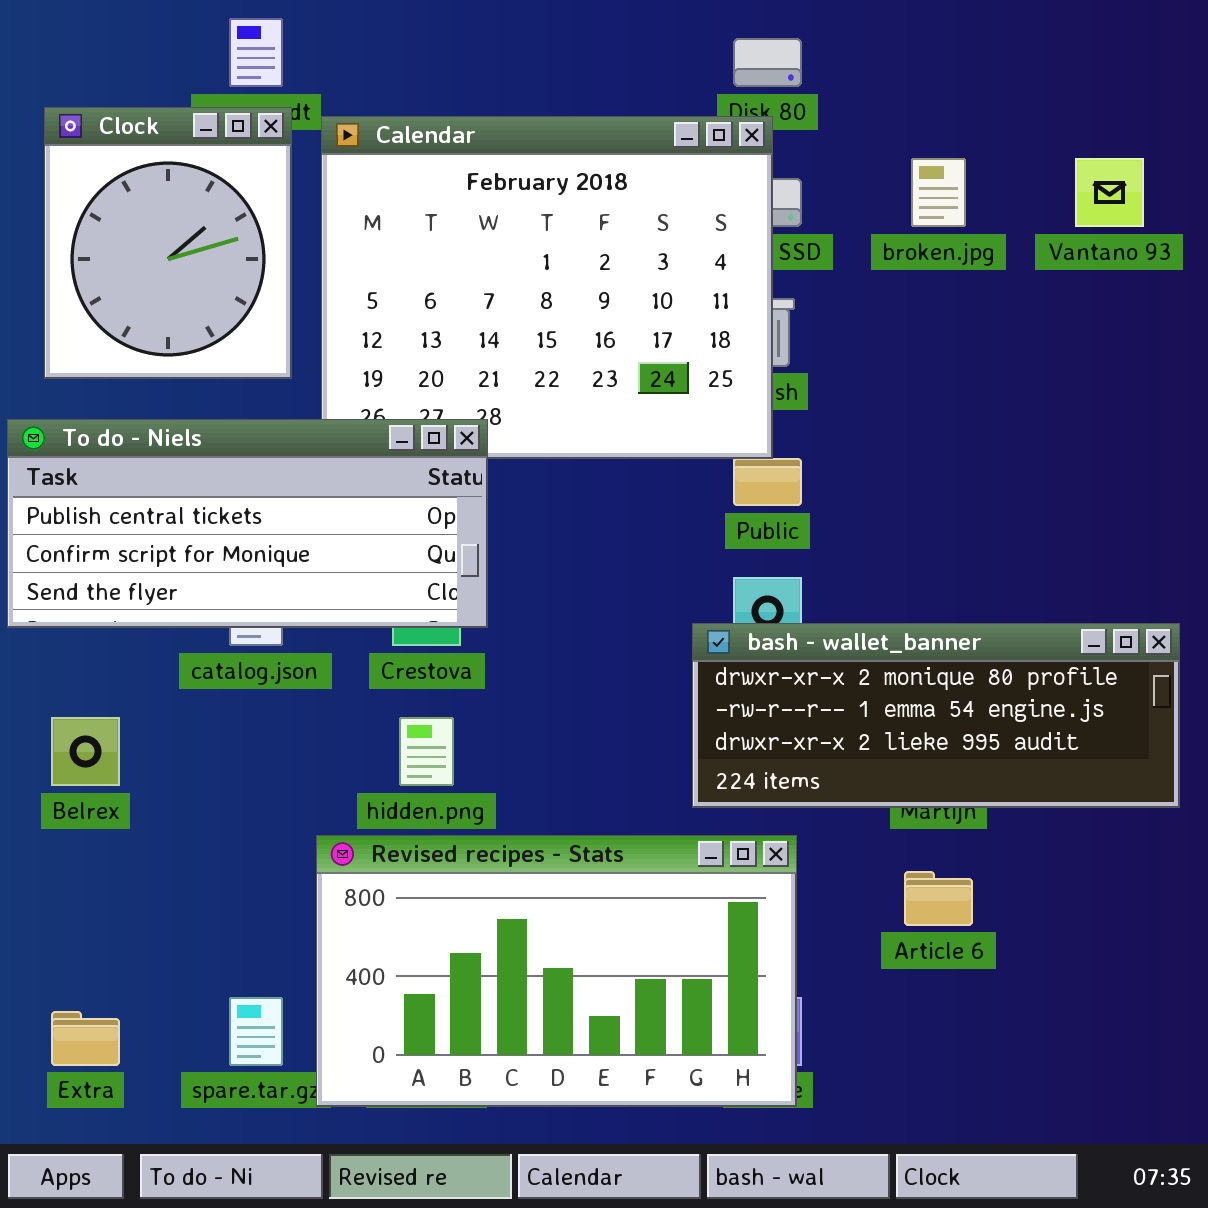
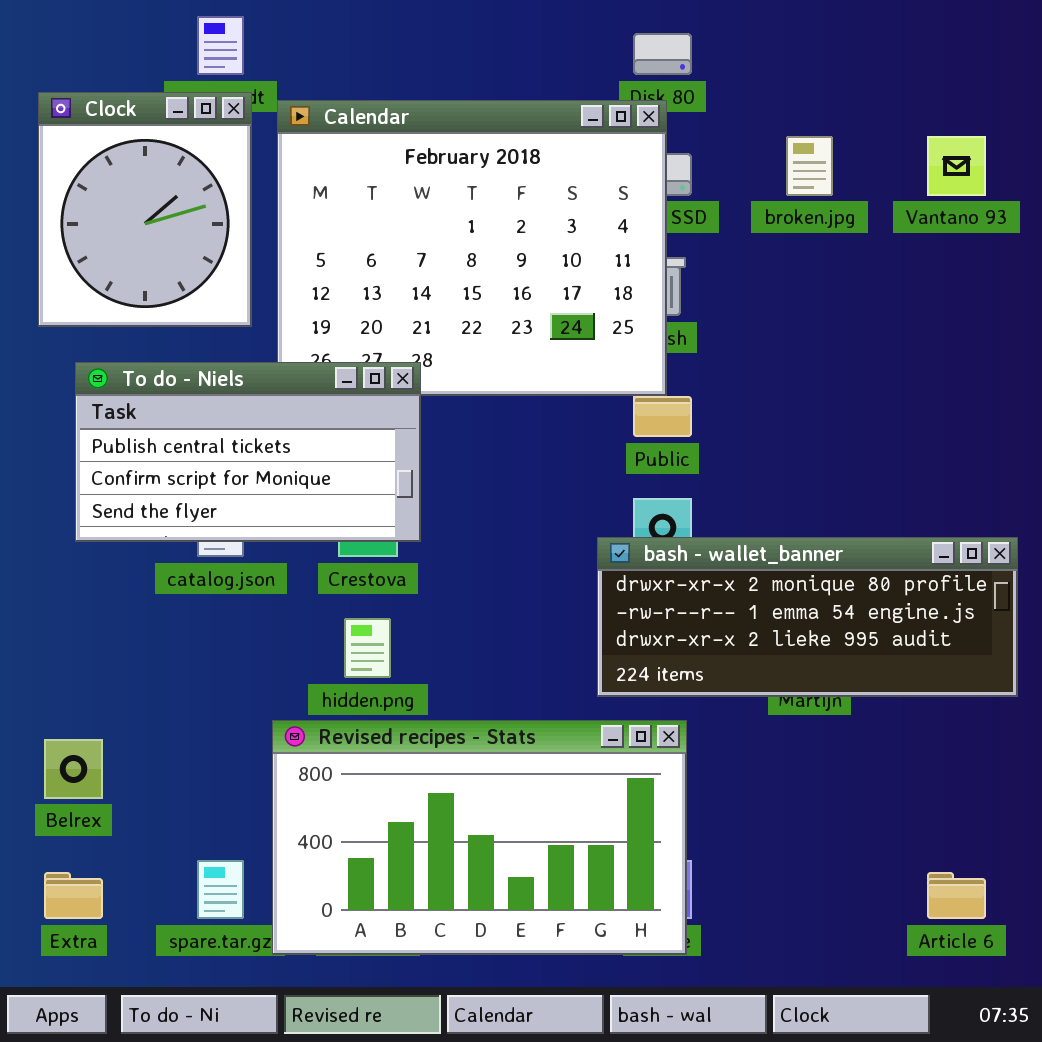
To do - Niels: [7,419,488,628] -> [75,362,421,542], resized
Belrex: [51,717,120,786] -> [44,739,103,799], moved
Article 6: [904,871,973,926] -> [927,872,986,919], moved

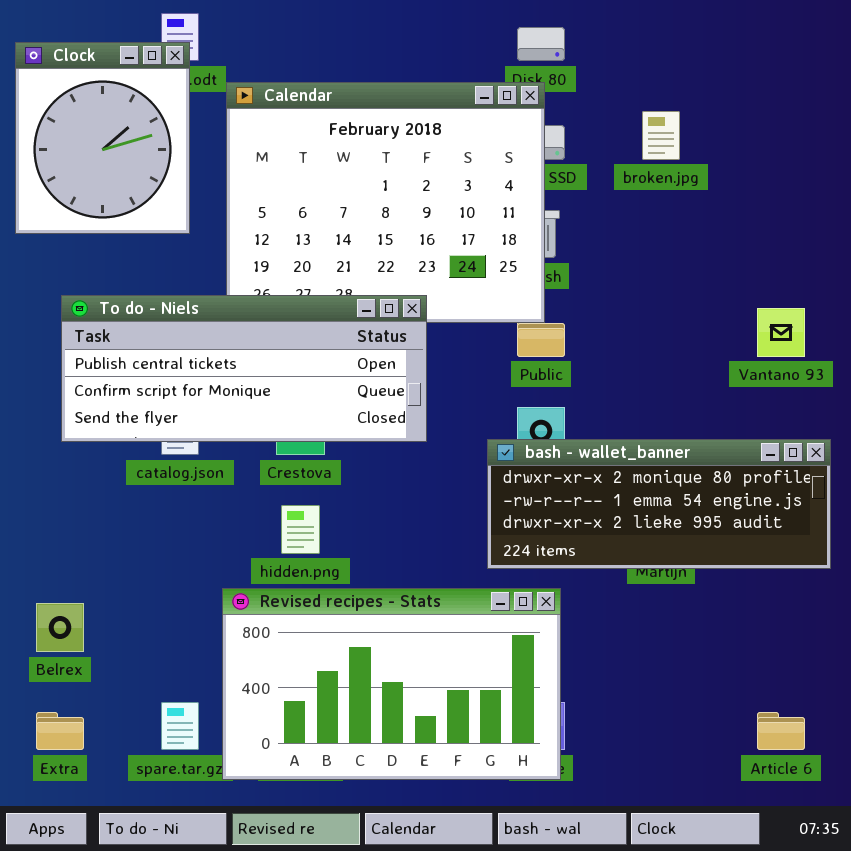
Clock: [38,92,252,327] -> [15,42,190,234], moved
Vantano 93: [927,136,986,196] -> [757,308,805,357], moved
To do - Niels: [75,362,421,542] -> [61,295,427,442], resized

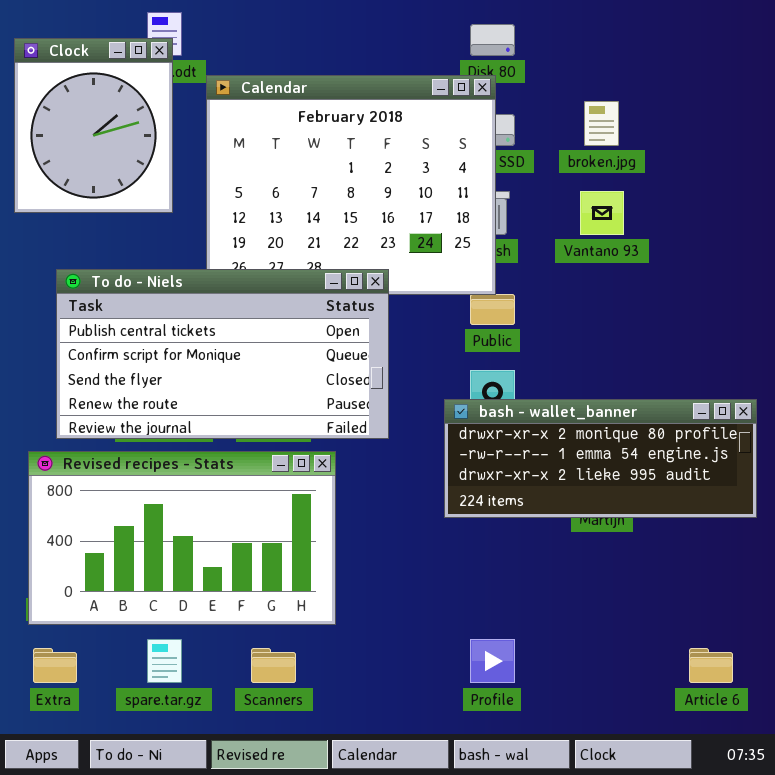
To do - Niels: [61,295,427,442] -> [56,269,389,439], resized
Vantano 93: [757,308,805,357] -> [580,191,624,235], moved
Revised recipes - Stats: [222,588,561,780] -> [28,451,336,625], moved

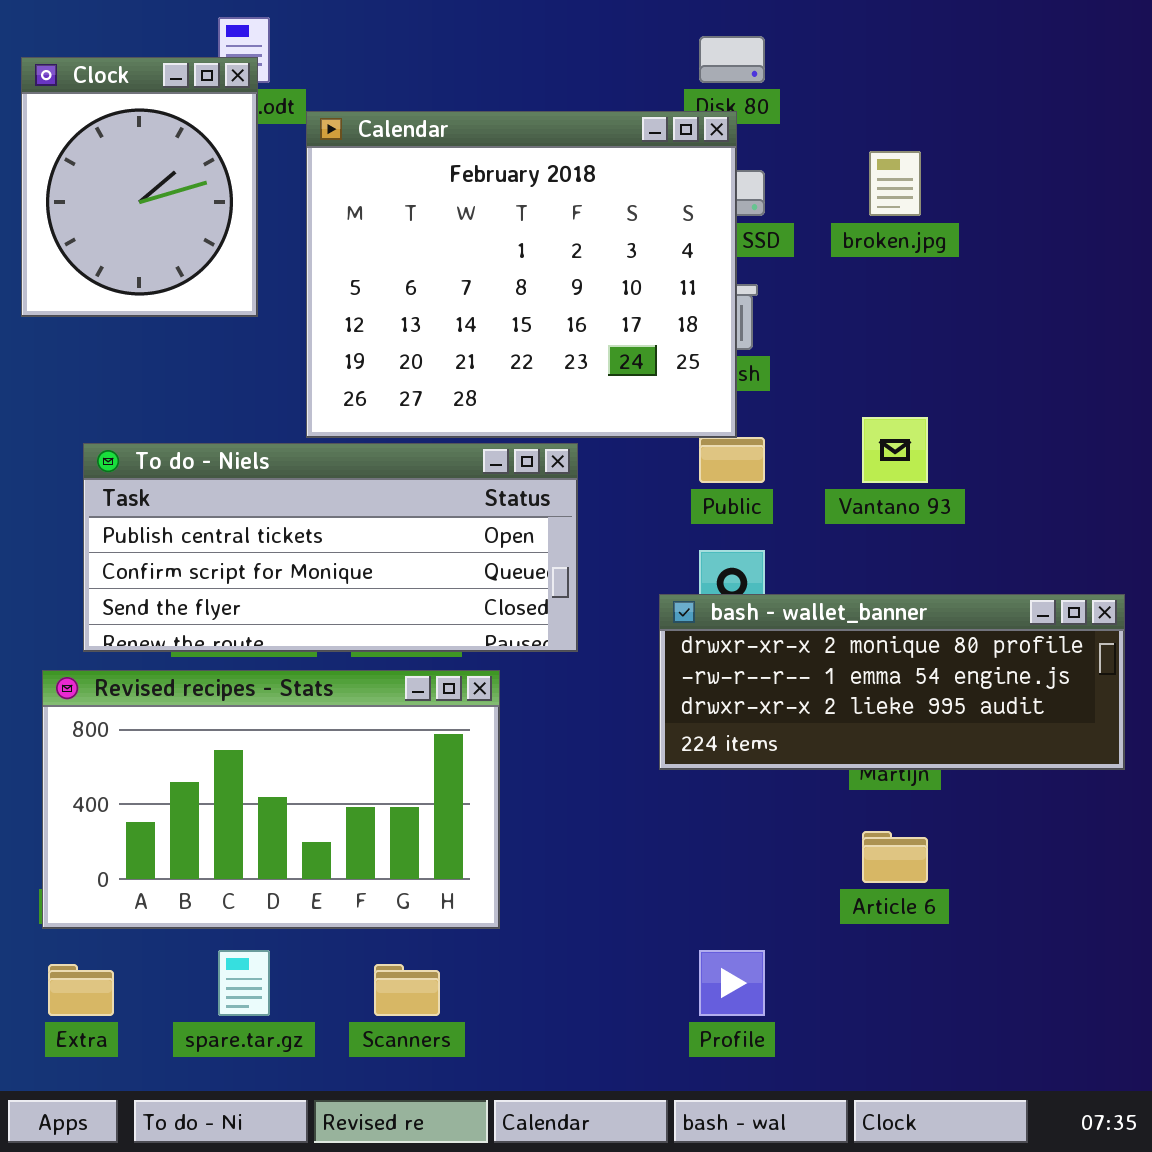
Vantano 93: [580,191,624,235] -> [862,417,928,483], moved
To do - Niels: [56,269,389,439] -> [83,443,578,652], resized
Article 6: [689,648,733,683] -> [862,831,928,883], moved

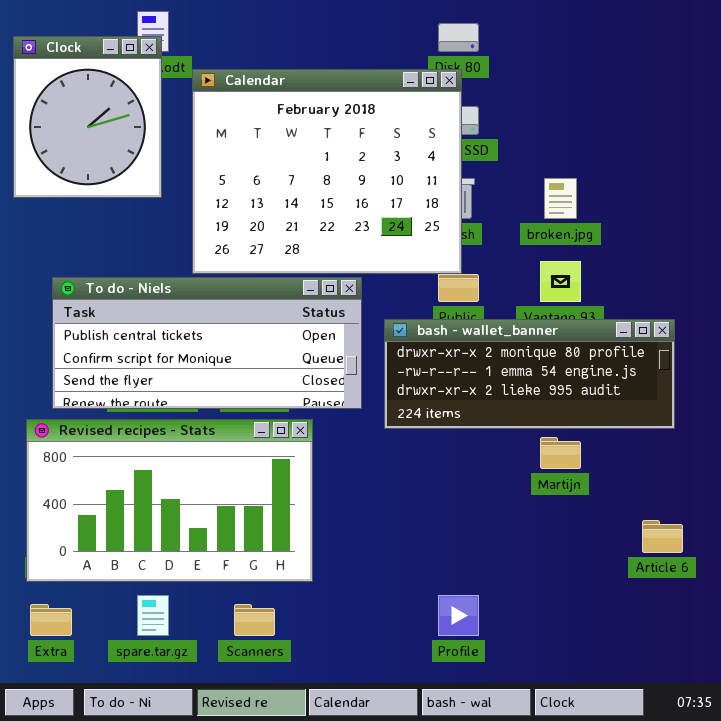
broken.jpg: [869,151,921,216] -> [544,178,577,219], moved
bash - wallet_banner: [659,594,1125,770] -> [384,319,675,429], moved
Article 6: [862,831,928,883] -> [642,520,683,553], moved

